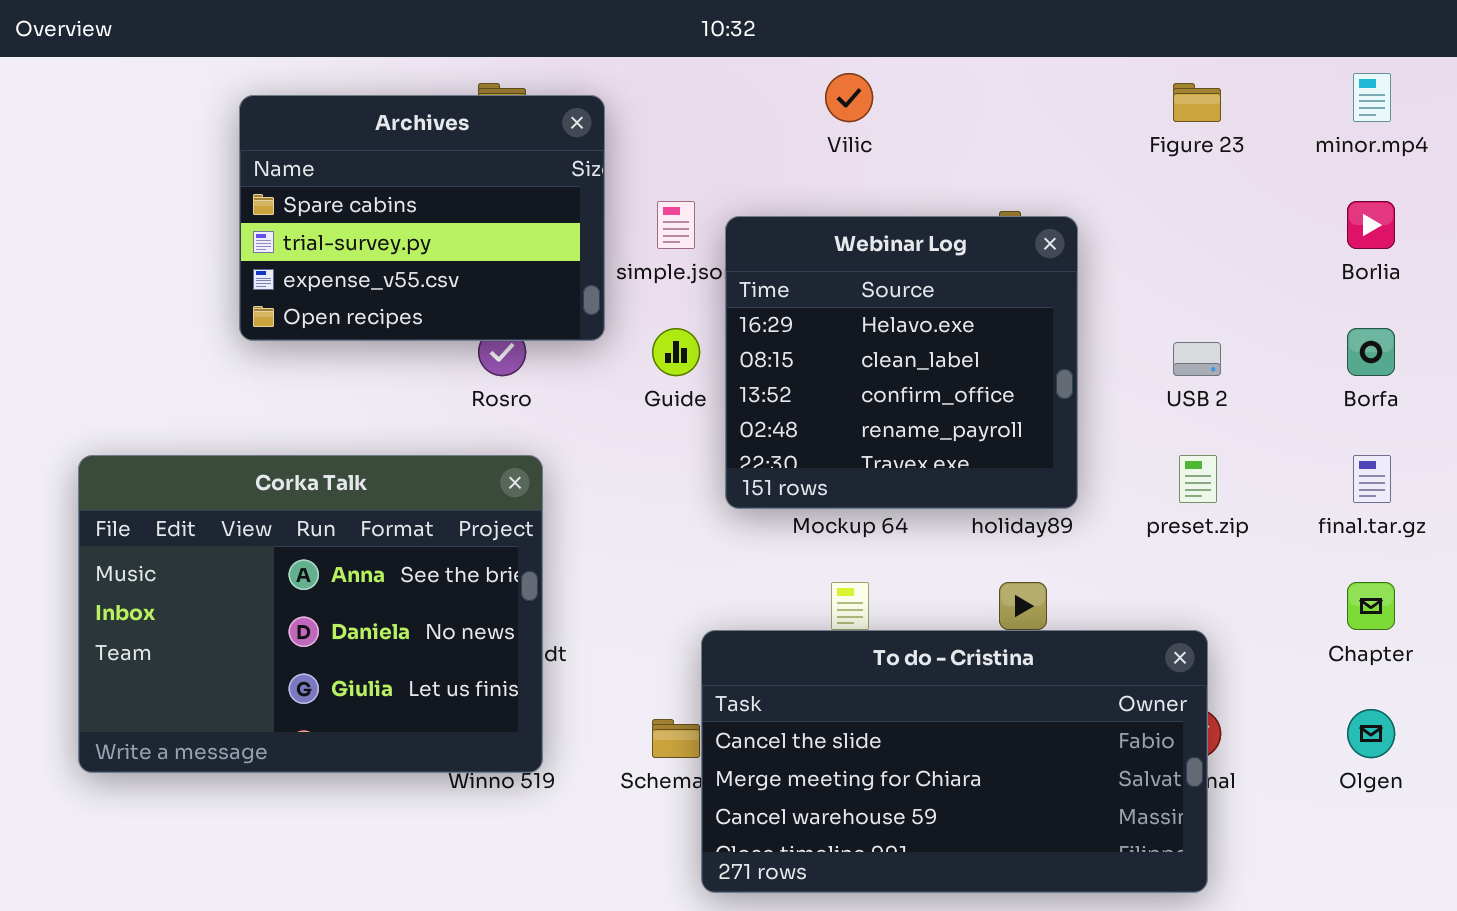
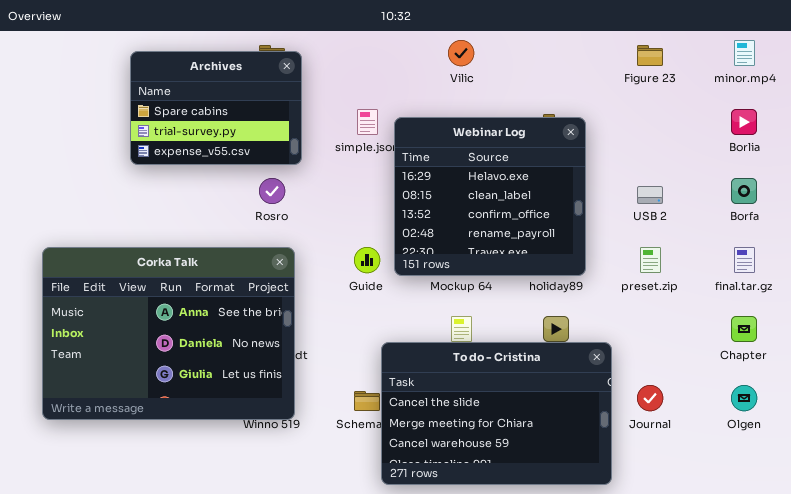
Archives: [239,95,605,341] -> [130,51,302,165], resized
Guide: [652,328,700,376] -> [354,247,380,273], moved
To do - Cristina: [701,630,1208,893] -> [381,342,612,485], resized

